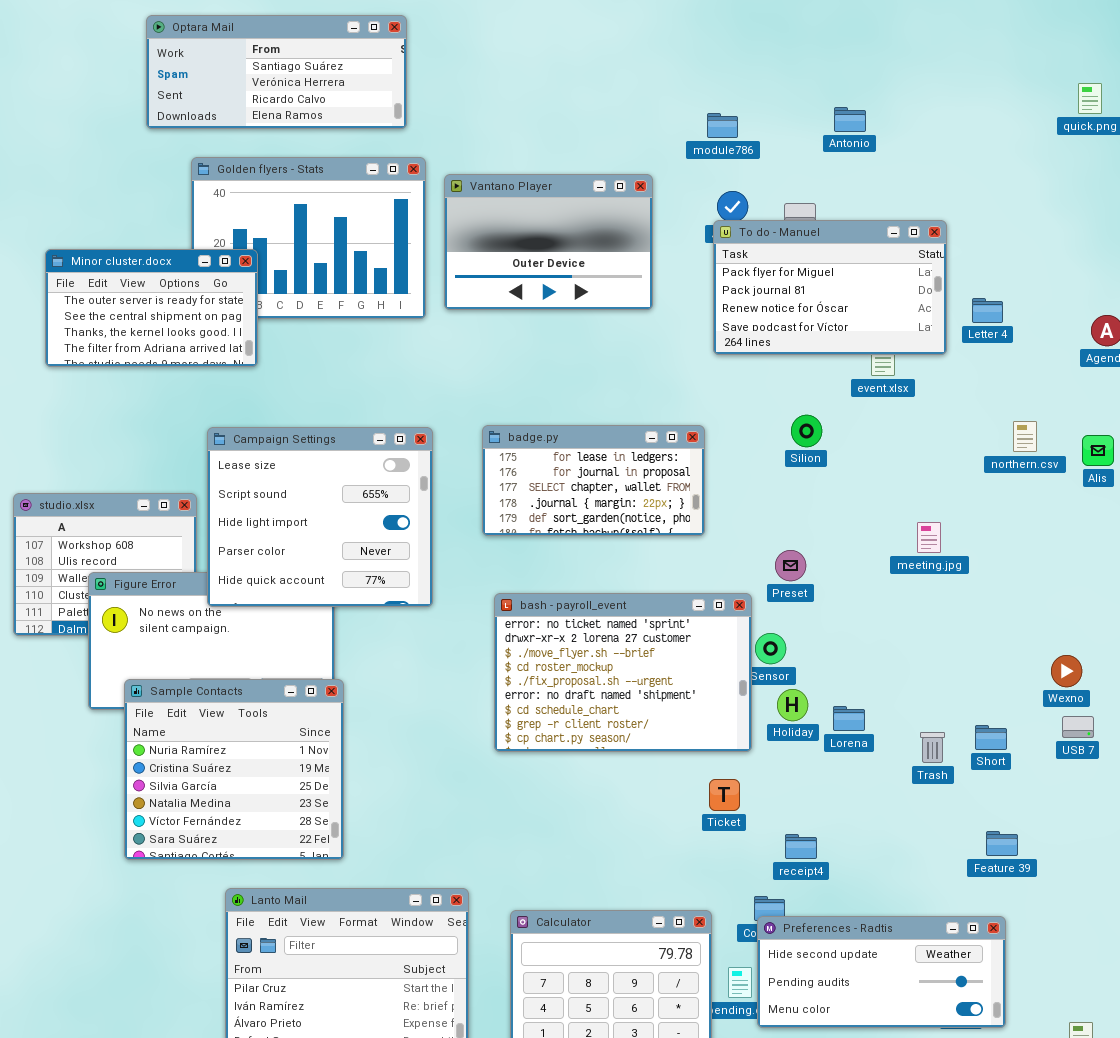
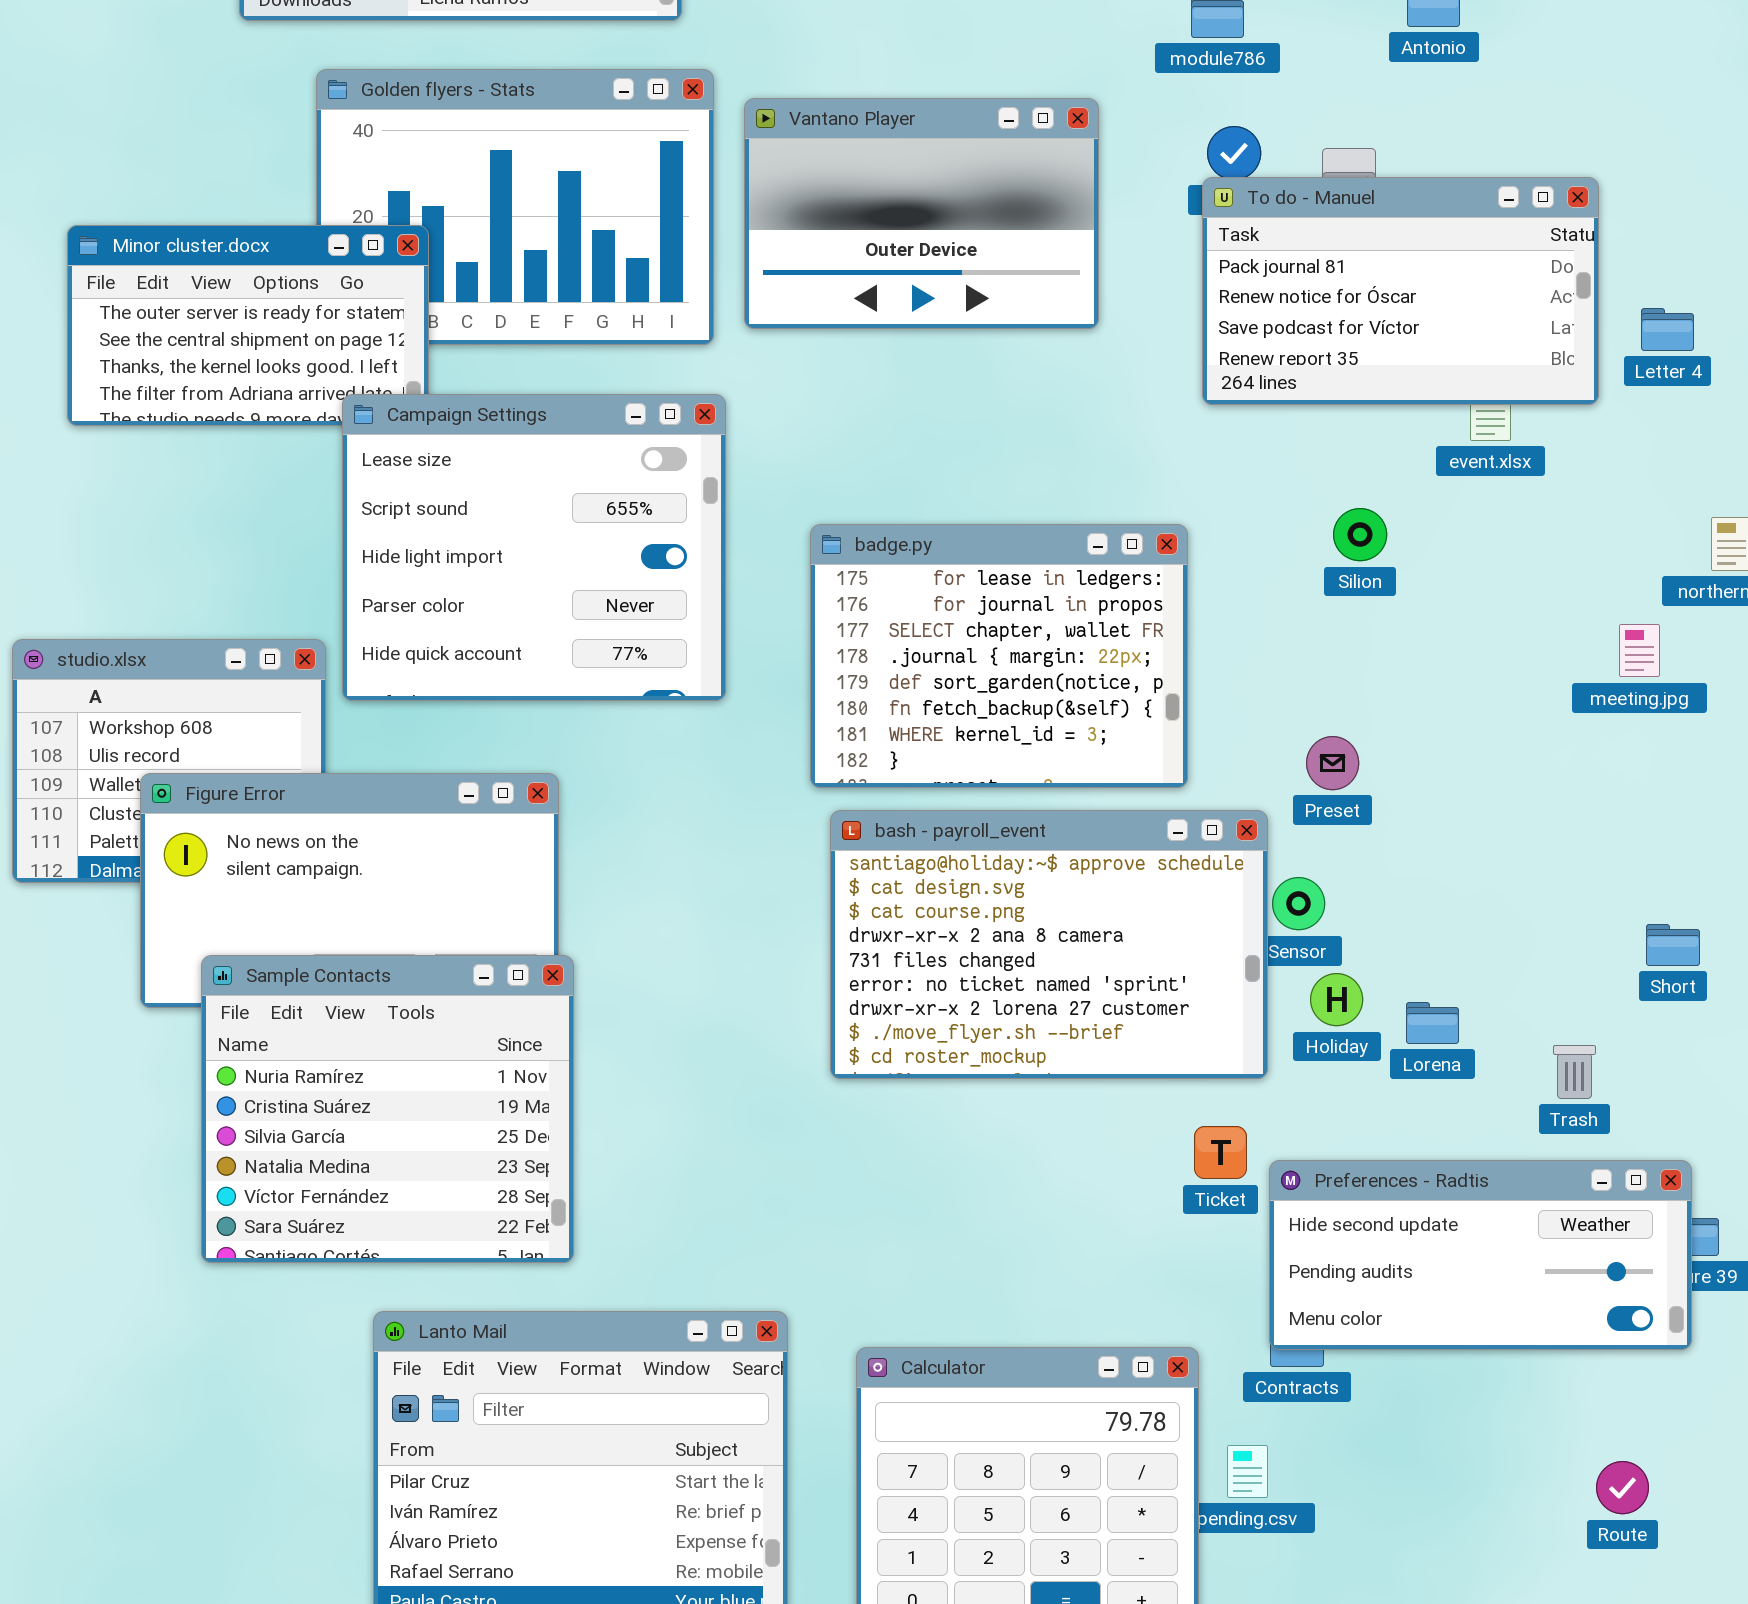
To do - Manuel: [713,220,947,355] -> [1202,177,1599,405], scrolled down 1 row
badge.py: [482,425,705,536] -> [810,524,1188,788], resized
Campaign Settings: [207,427,433,607] -> [342,394,726,701], moved
meeting.jpg: [917,522,941,553] -> [1619,624,1660,677], moved
bash - payroll_event: [494,593,752,752] -> [830,810,1268,1079], scrolled up 5 rows
Short: [975,725,1007,750] -> [1646,924,1700,966], moved
Preferences - Radtis: [757,916,1006,1028] -> [1269,1160,1692,1350], moved

